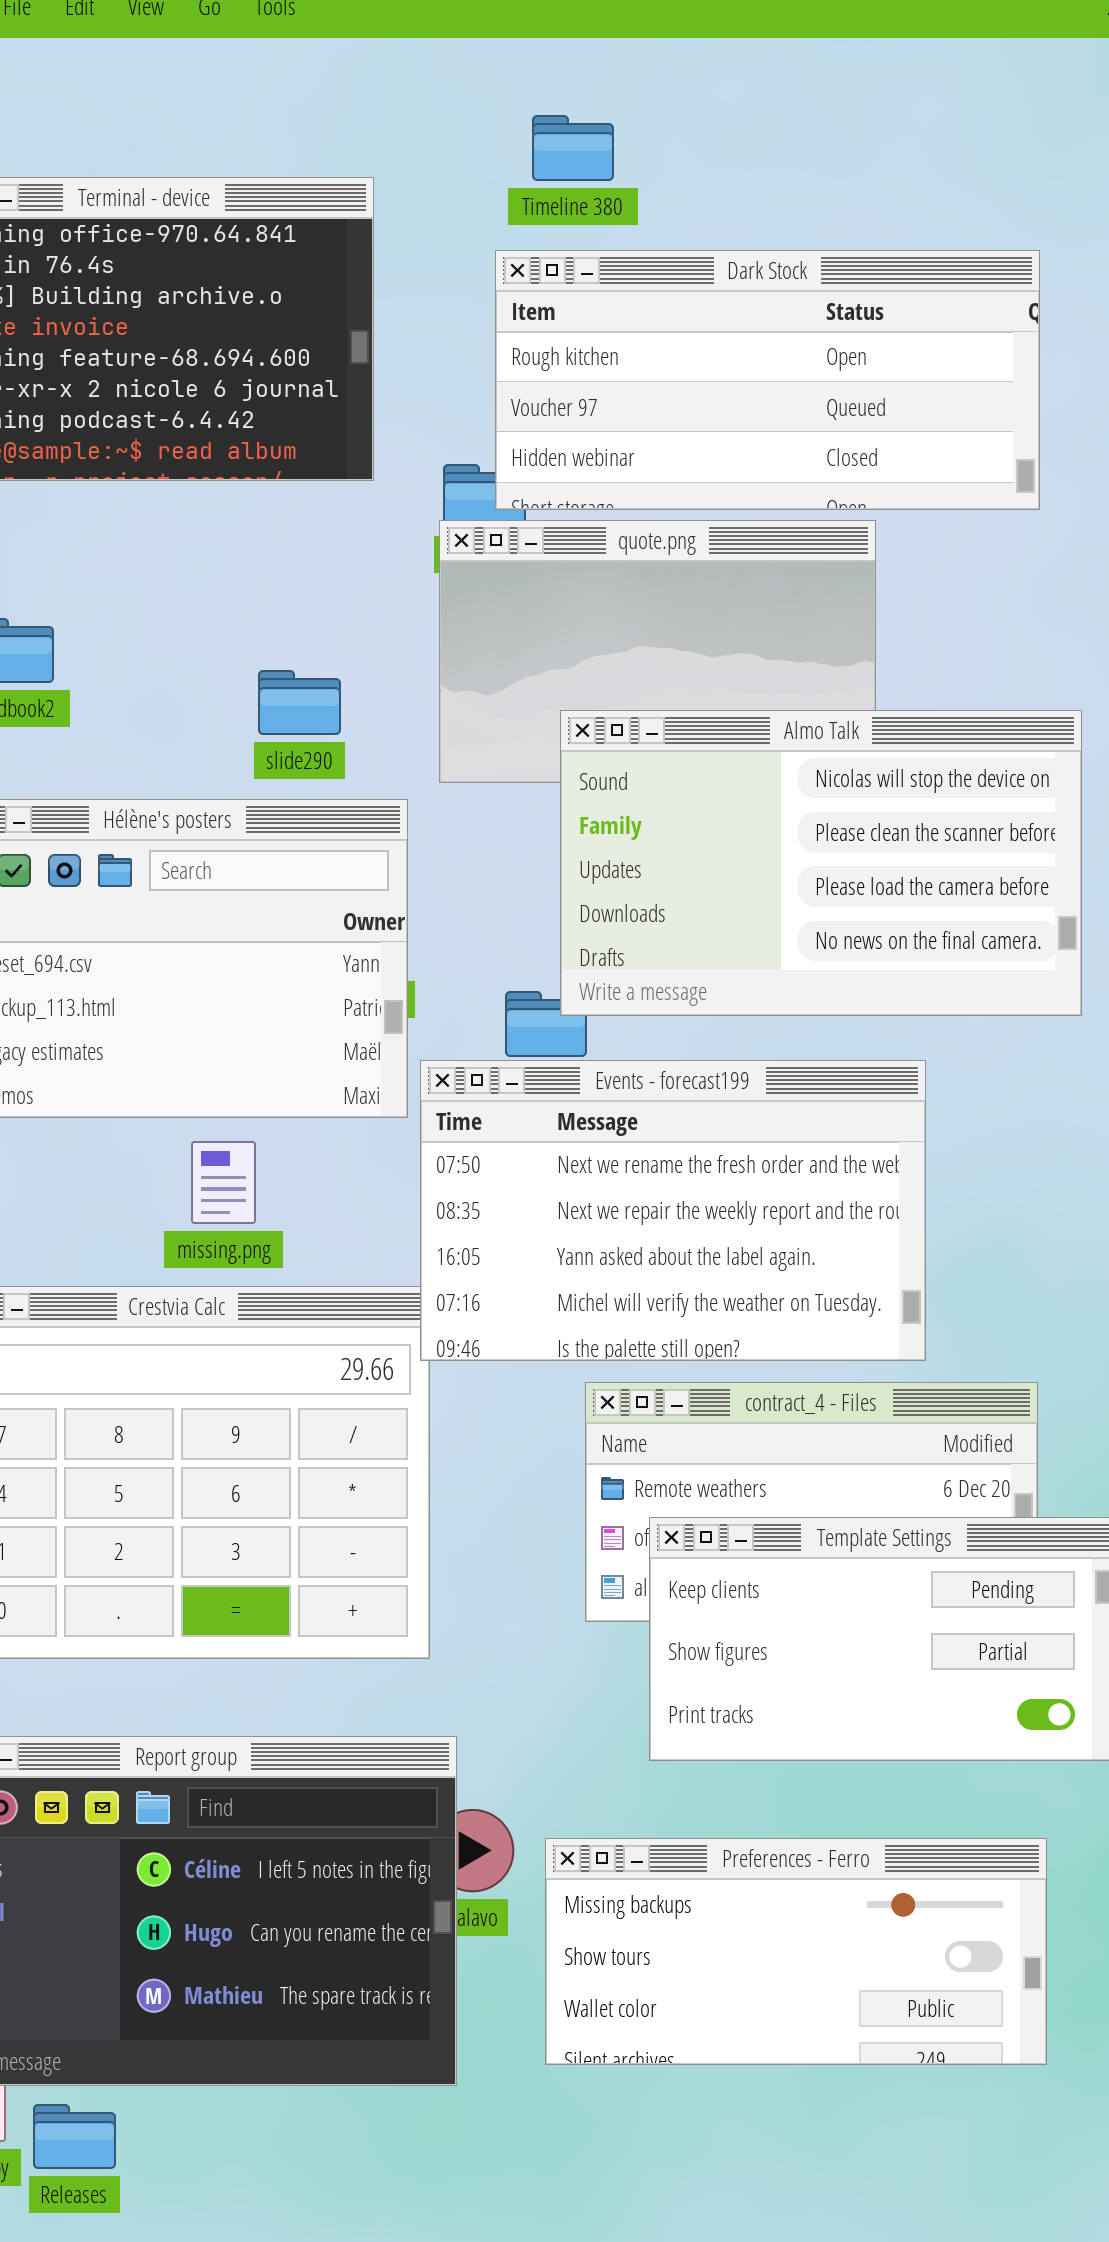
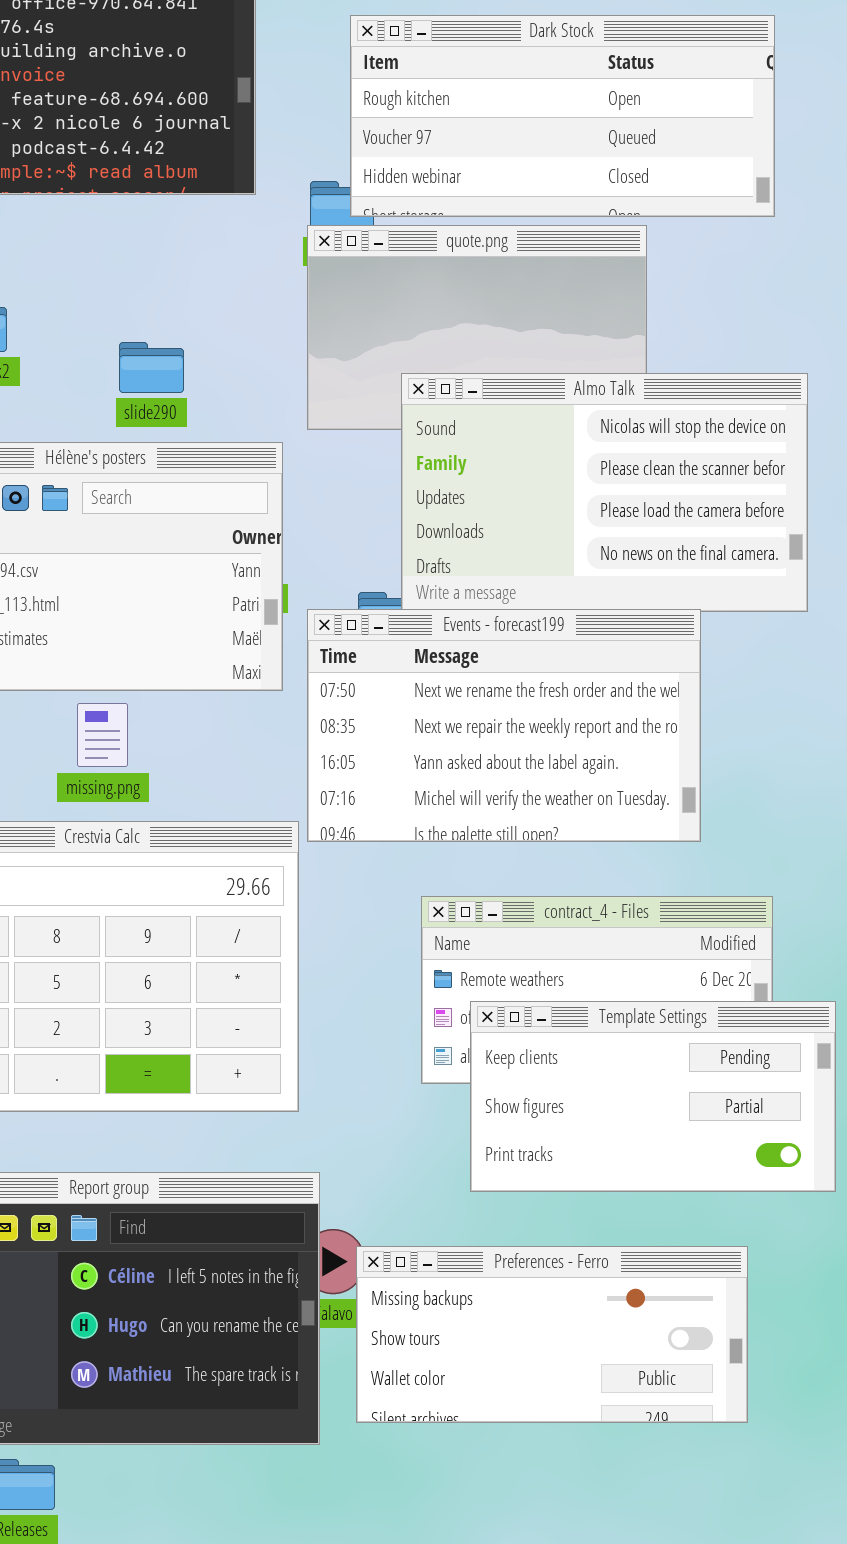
slide290: [258,670,341,735] -> [119,342,184,393], moved
Events - forecast199: [420,1060,926,1361] -> [307,609,701,842], moved
missing.png: [191,1141,256,1224] -> [77,703,128,767], moved
Preferences - Ferro: [545,1838,1047,2065] -> [356,1246,748,1423], moved

